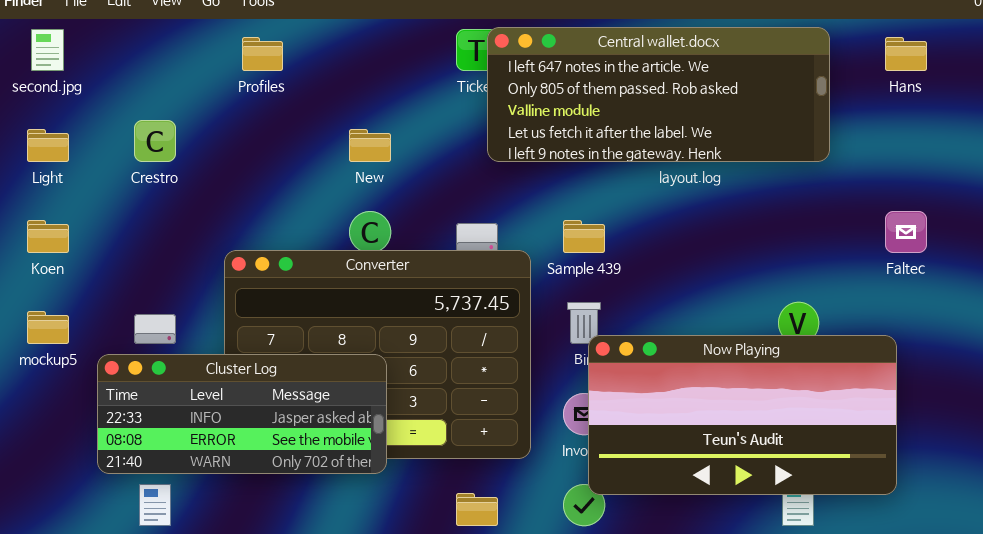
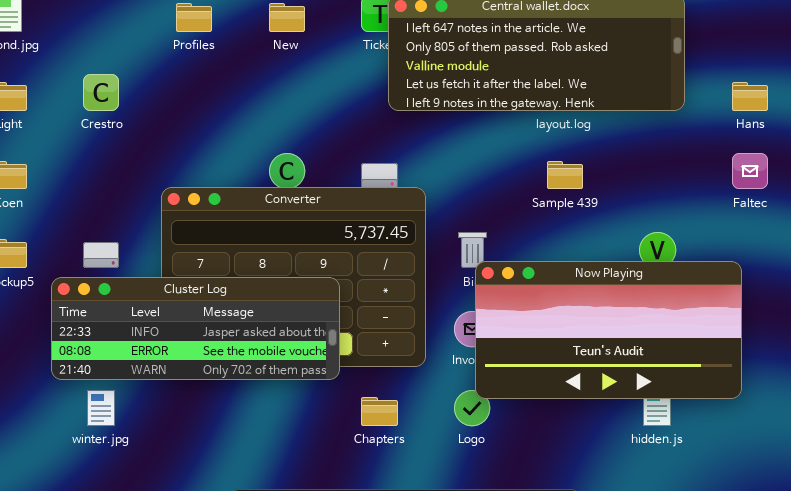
Hans: [885,37,927,71] -> [732,82,768,111], moved
New: [349,129,391,162] -> [269,3,305,32], moved
Sample 439: [563,220,605,253] -> [547,161,583,189], moved
Cluster Log: [97,354,387,474] -> [51,277,340,380], resized

